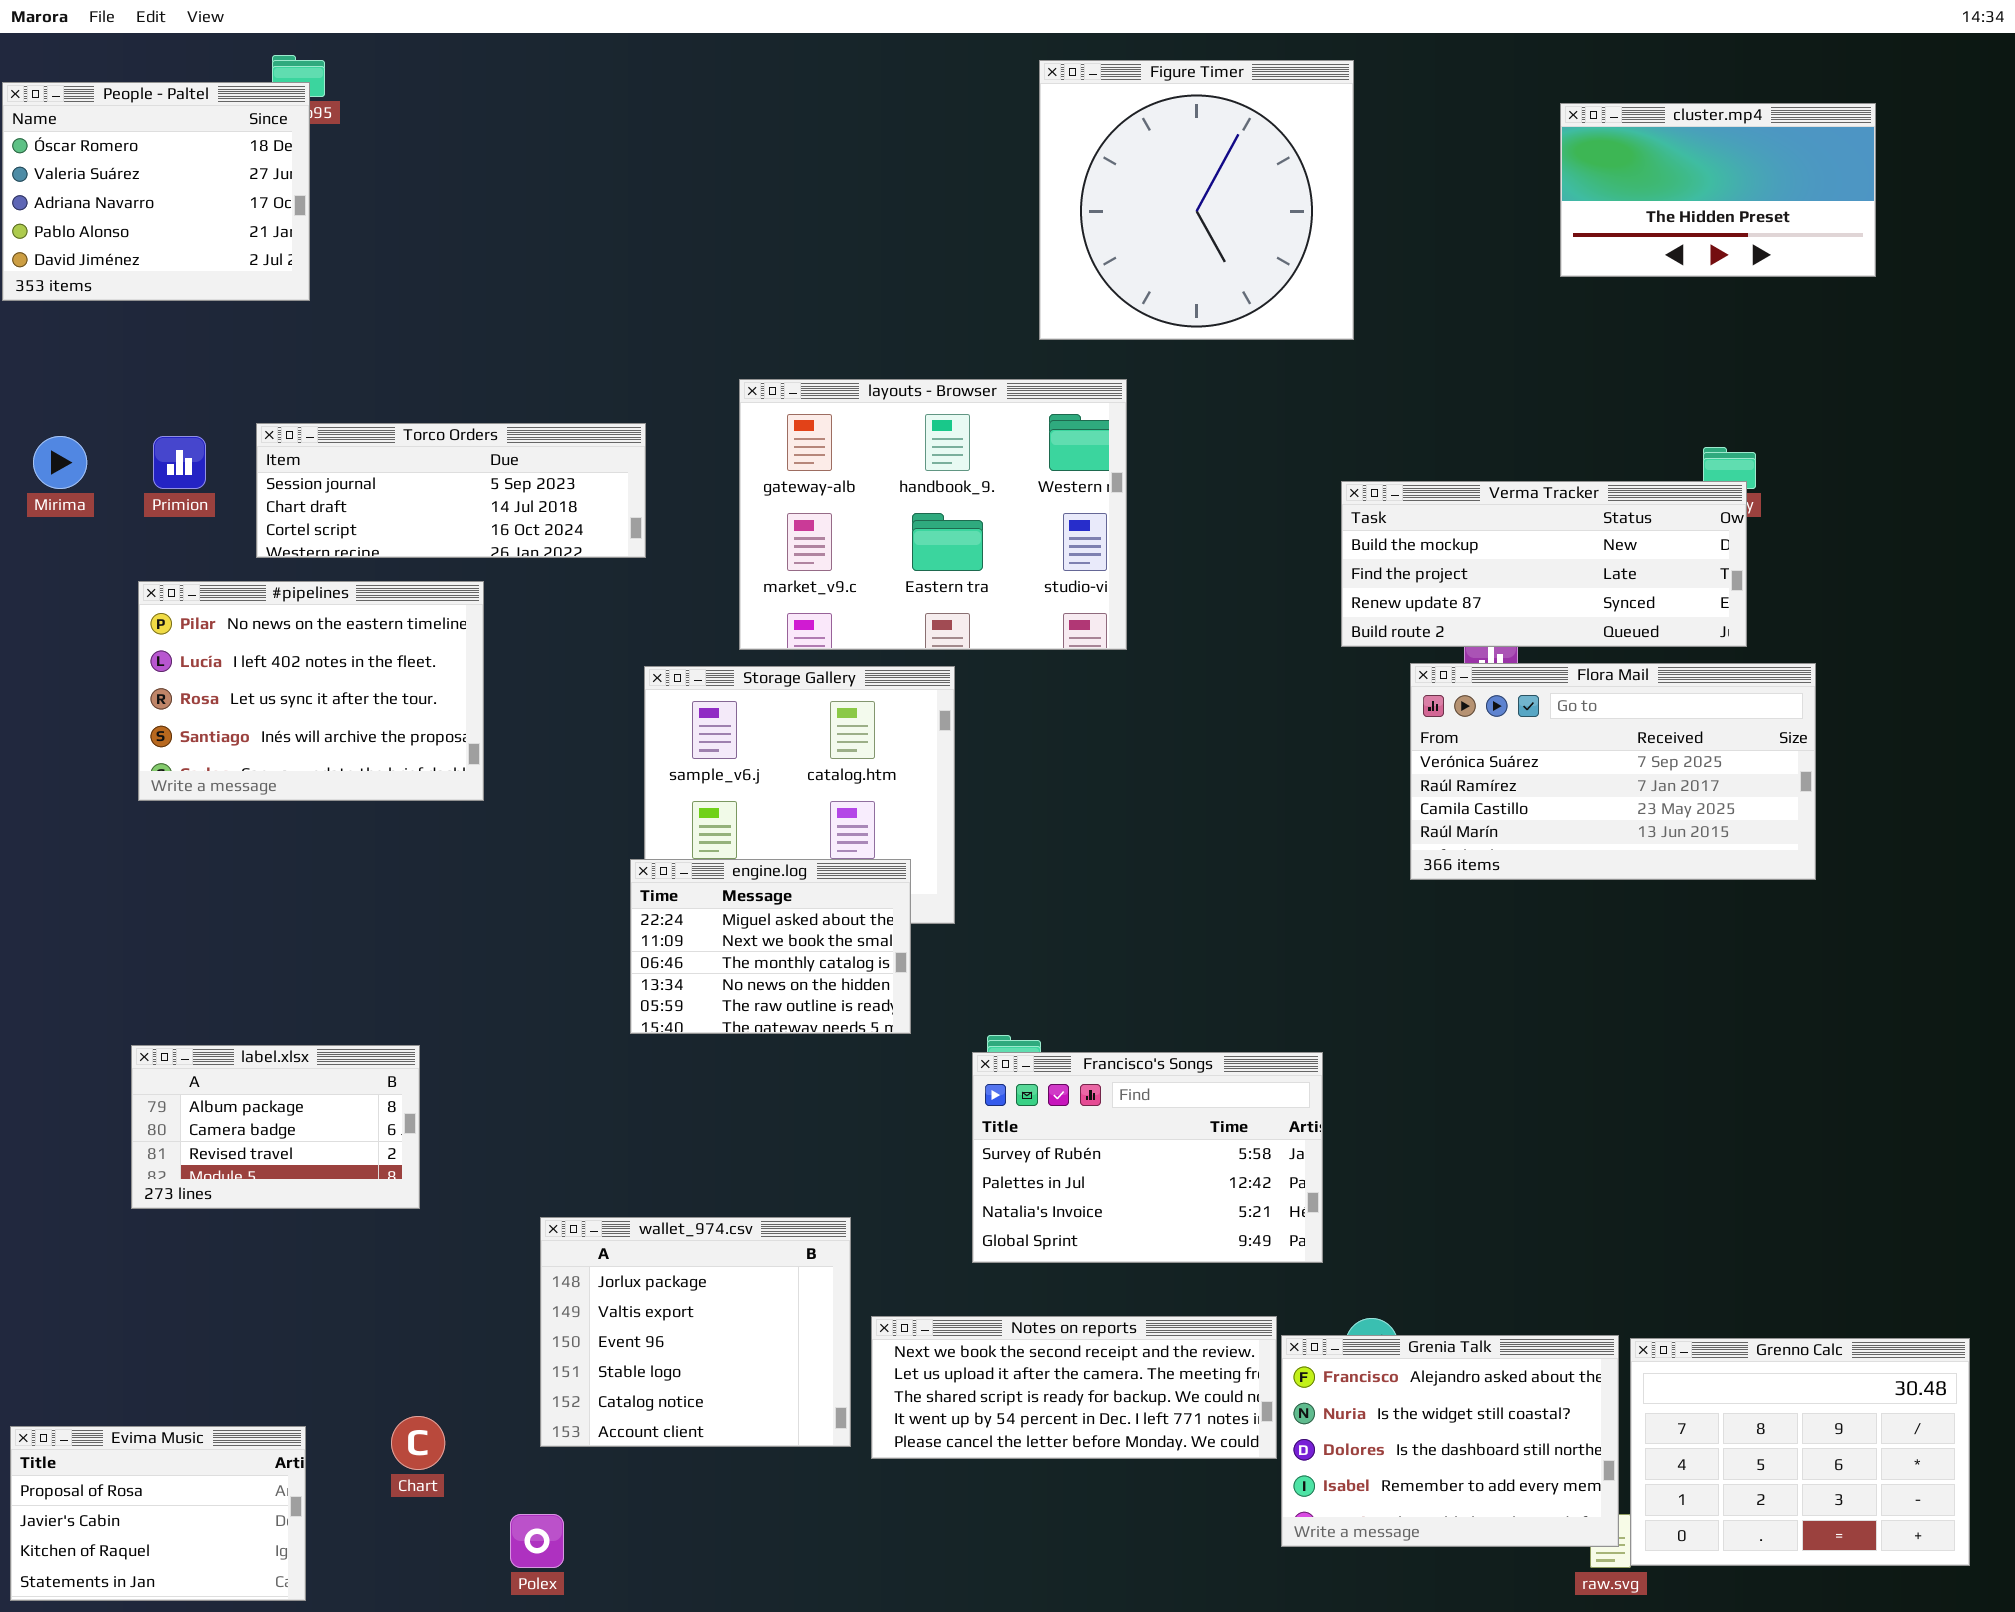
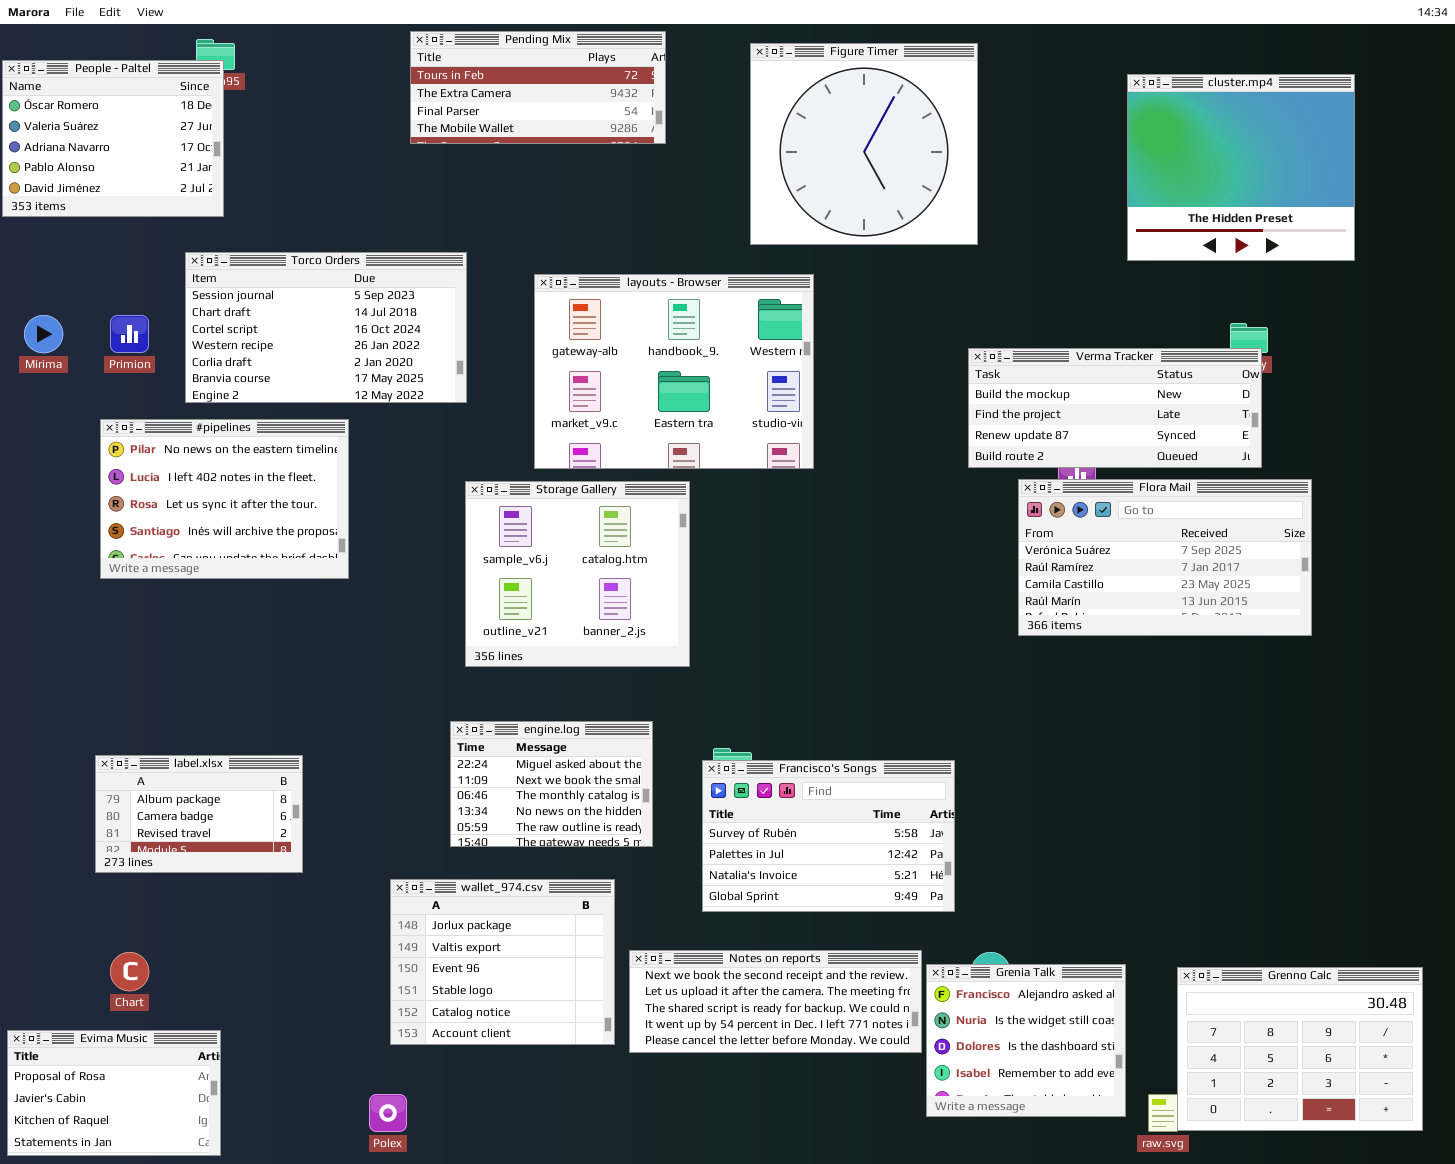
Pending Mix: none -> [410,31,666,144], opened
cluster.mp4: [1560,103,1876,277] -> [1127,74,1355,261], resized
Torco Orders: [256,423,646,558] -> [185,252,467,403], resized
engine.log: [630,859,911,1034] -> [450,721,653,847], moved
Grenia Talk: [1281,1335,1619,1547] -> [926,964,1126,1117], resized
Chart: [391,1416,445,1470] -> [110,952,149,991], moved

